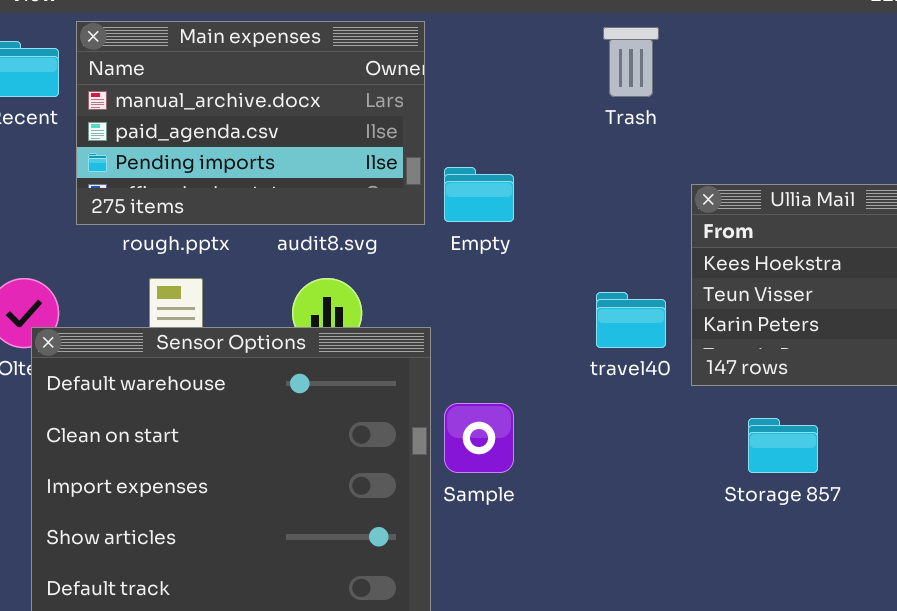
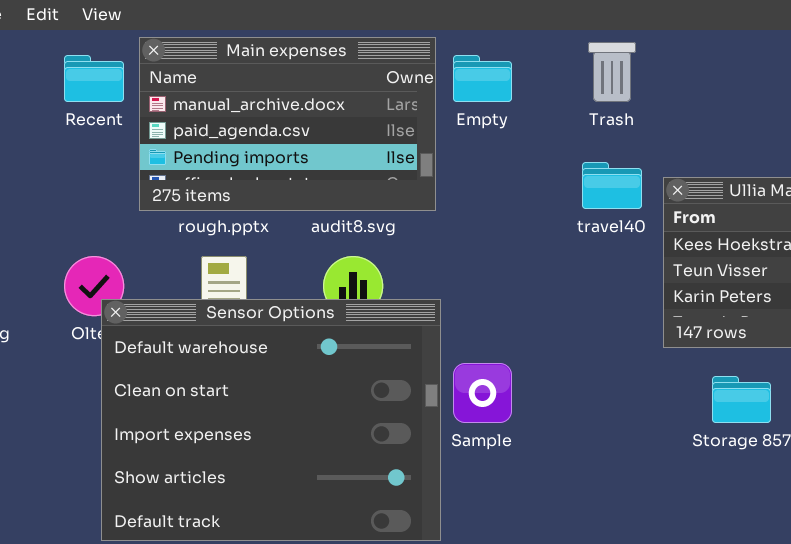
Empty: [444,167,514,222] -> [453,55,512,102], moved
travel40: [596,292,666,348] -> [582,162,642,209], moved

